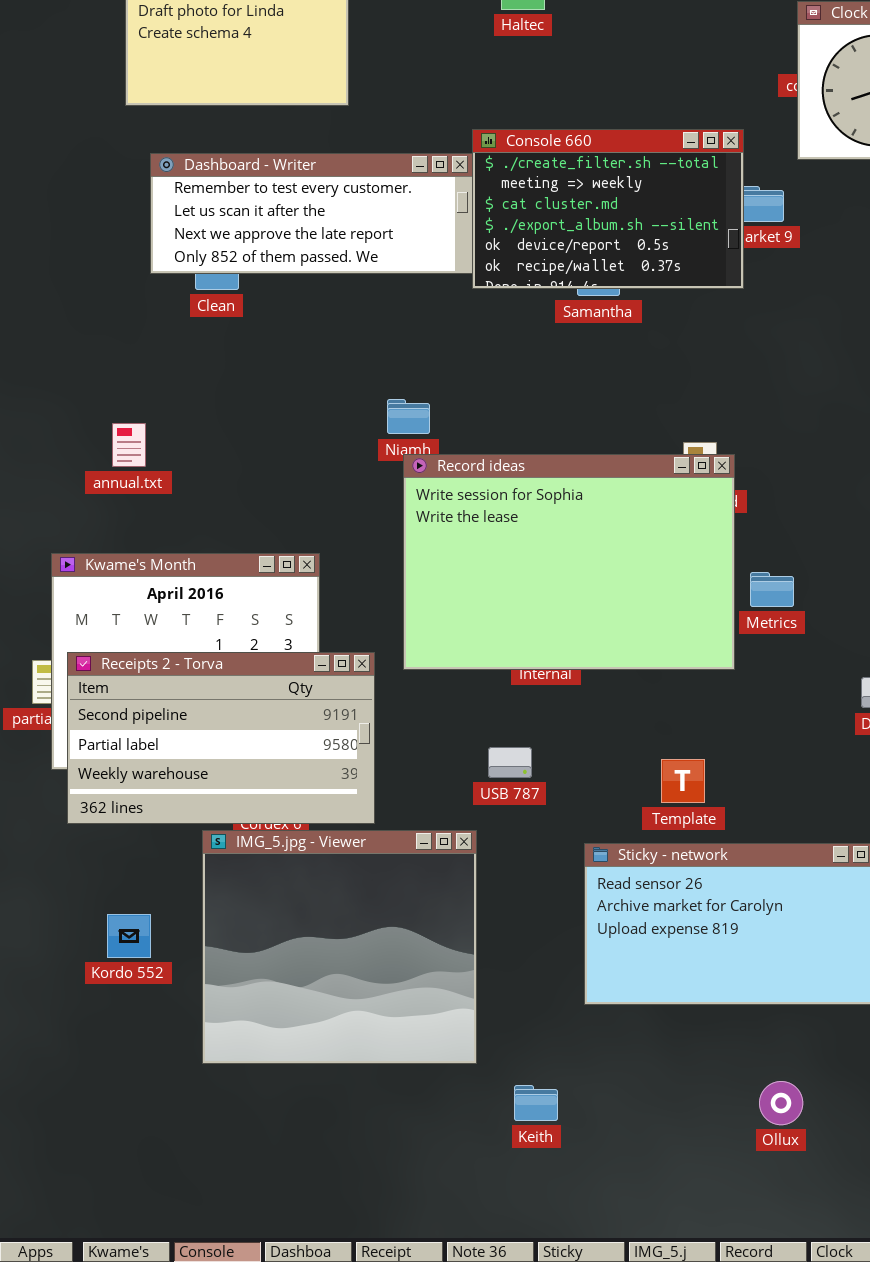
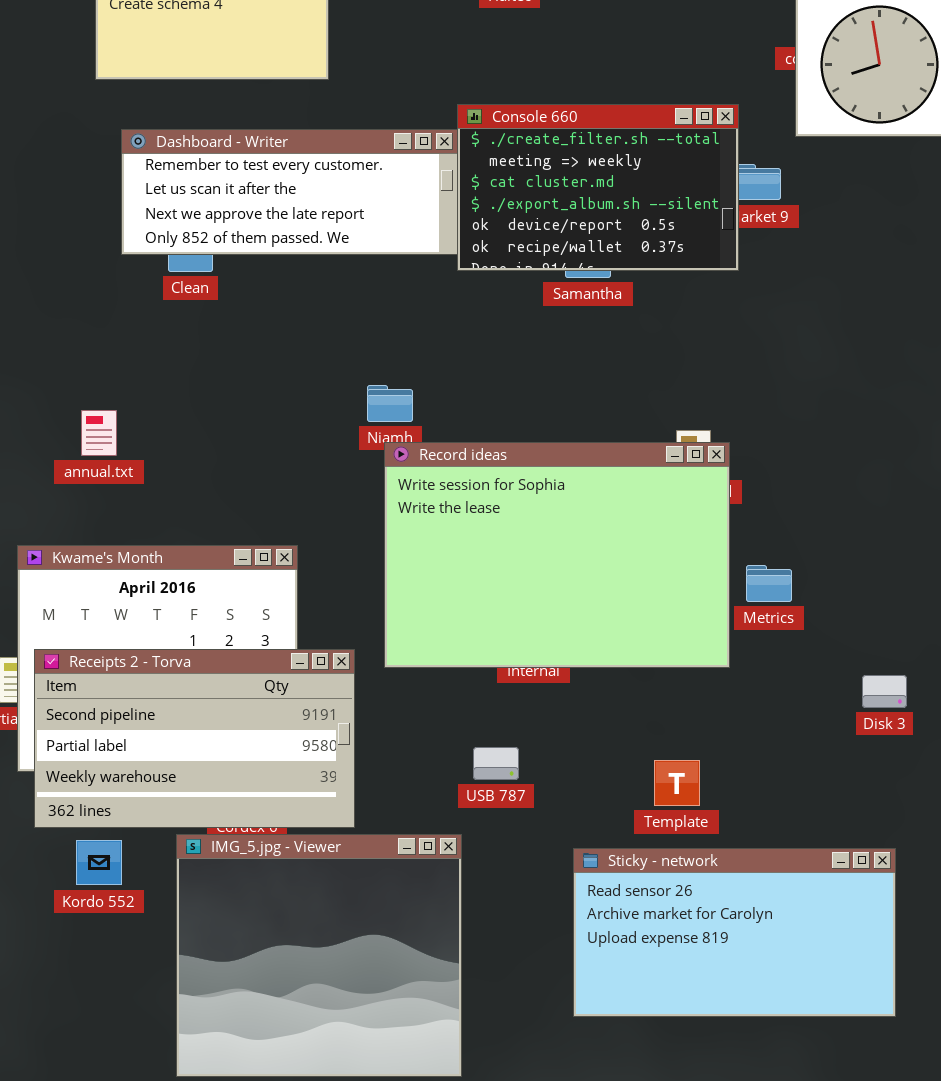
Kordo 552: [107,914,151,958] -> [76,840,122,885], moved

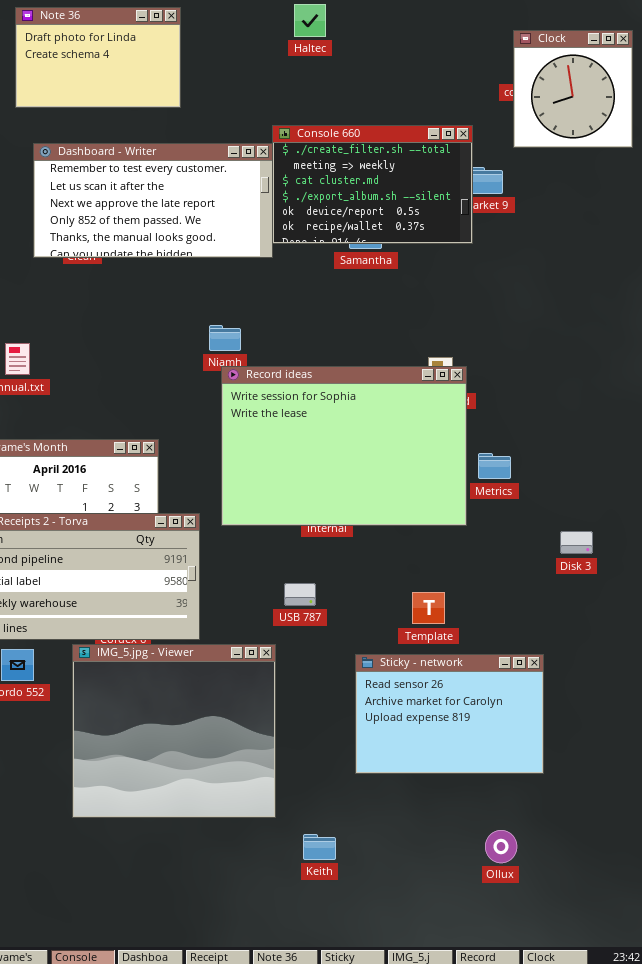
Dashboard - Writer: [121,129,458,255] -> [33,143,273,258], resized
Sticky - network: [573,848,896,1017] -> [355,654,544,774], resized

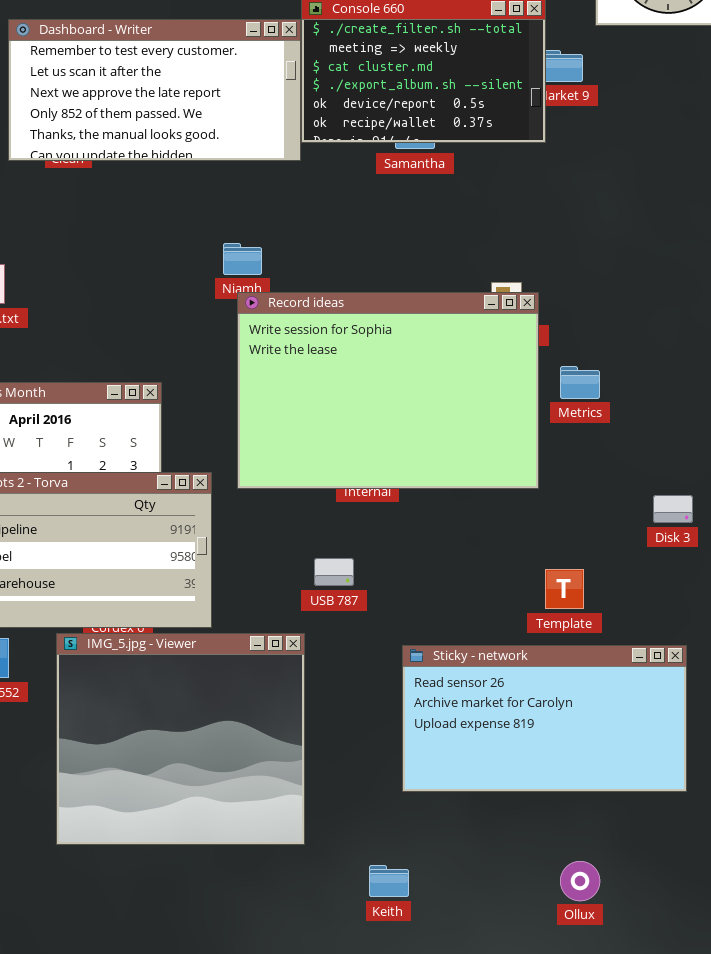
Metrics: [478,453,511,479] -> [560,366,600,399], moved
Template: [412,592,445,624] -> [545,569,584,609], moved
Sticky - network: [355,654,544,774] -> [402,645,687,792], resized
Keith: [303,834,336,860] -> [369,865,409,897], moved

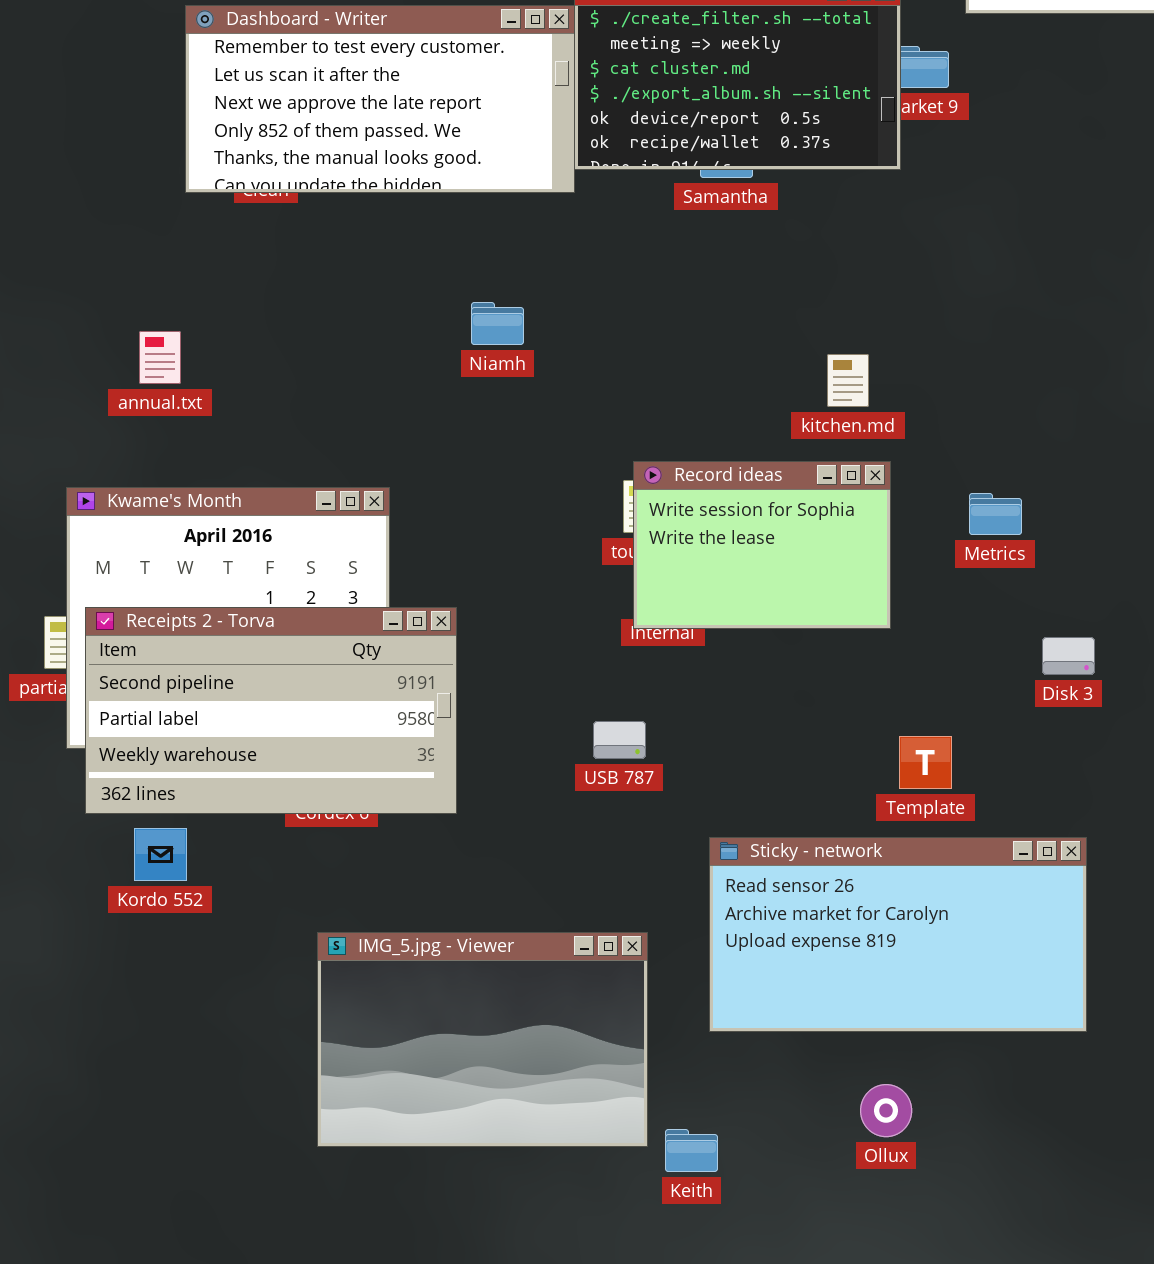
Record ideas: [237,292,539,489] -> [633,461,891,629], resized
Metrics: [560,366,600,399] -> [969,493,1022,535], moved
IMG_5.jpg - Viewer: [56,633,305,845] -> [317,932,648,1147], moved, resized
Ollux: [560,861,600,901] -> [860,1084,912,1137], moved

